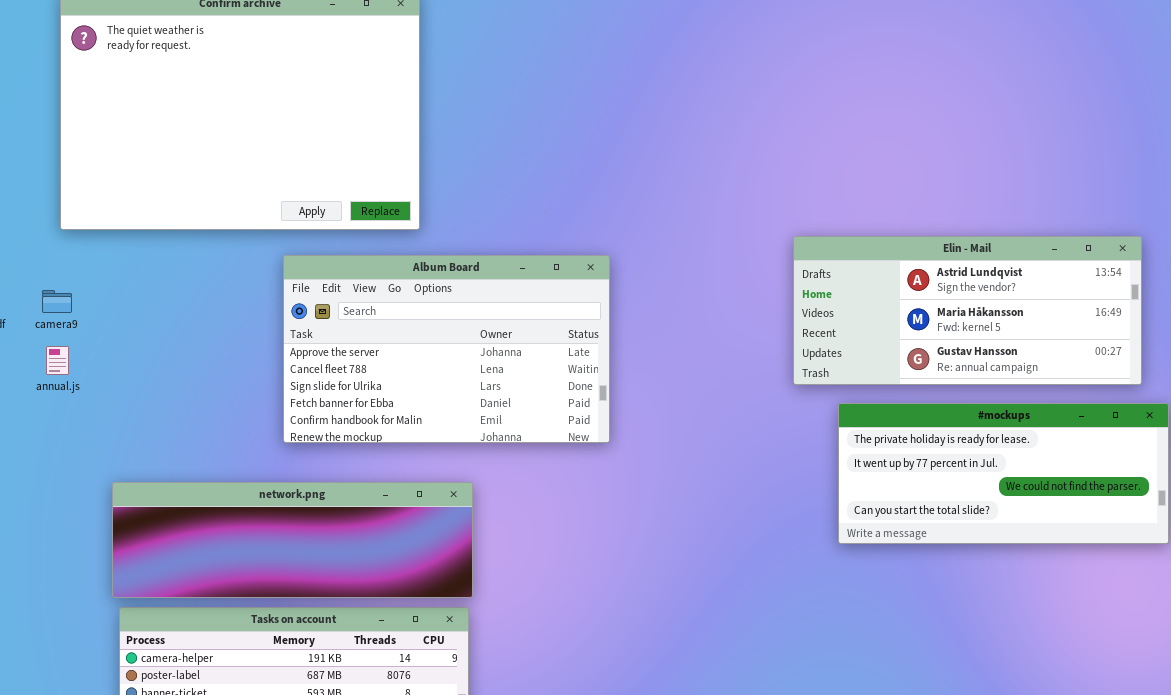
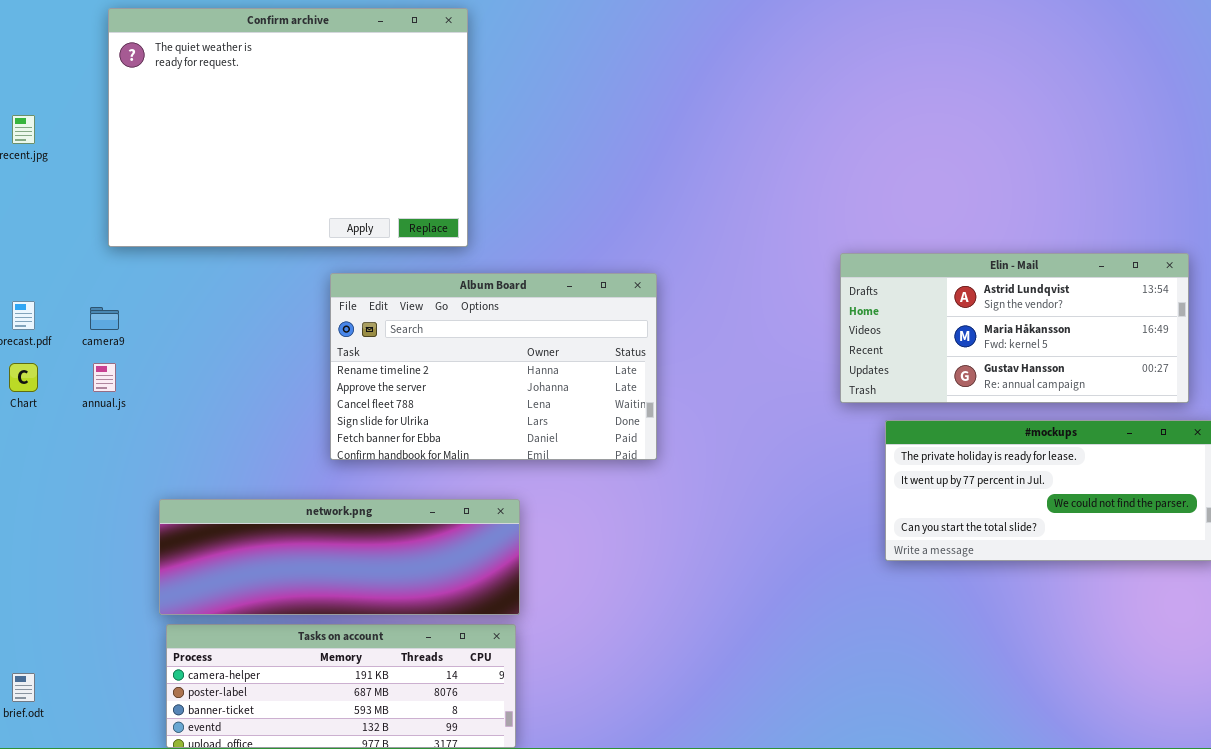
Album Board: [283,255,610,443] -> [330,273,657,460], scrolled up 1 row

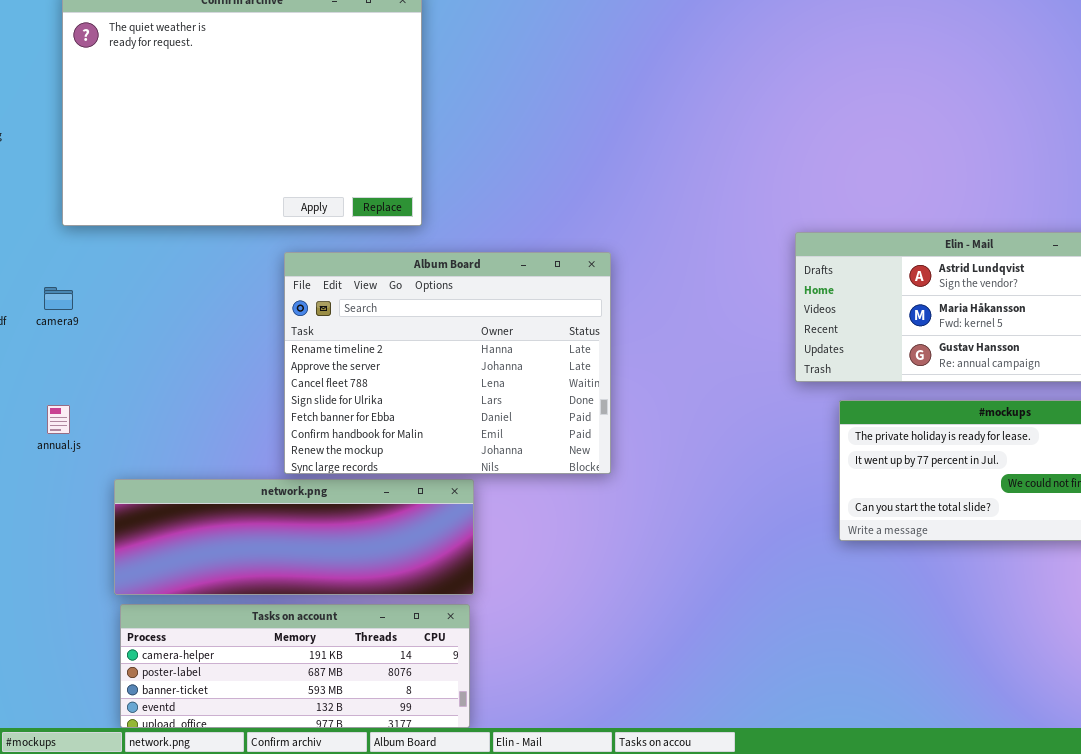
Album Board: [330,273,657,460] -> [284,252,611,474], resized
annual.js: [93,363,116,392] -> [47,405,70,434], moved

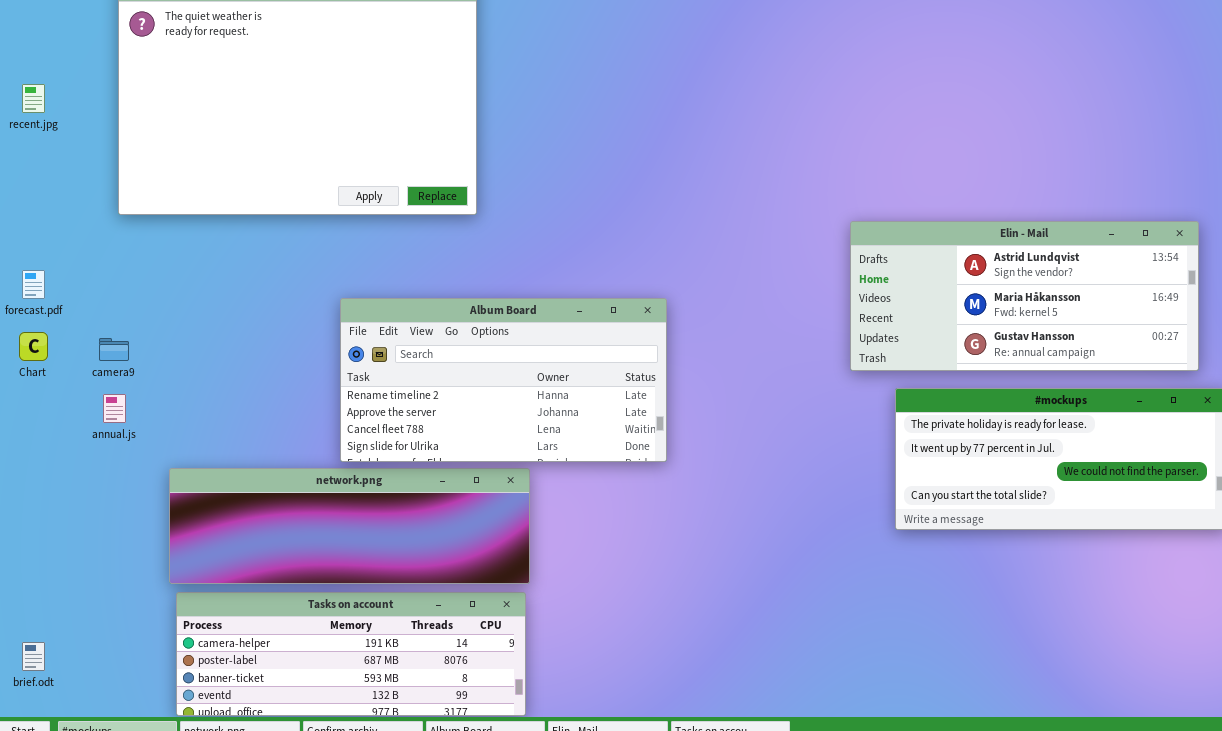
Album Board: [284,252,611,474] -> [340,298,667,462], resized
camera9: [44,287,73,310] -> [99,338,129,361], moved

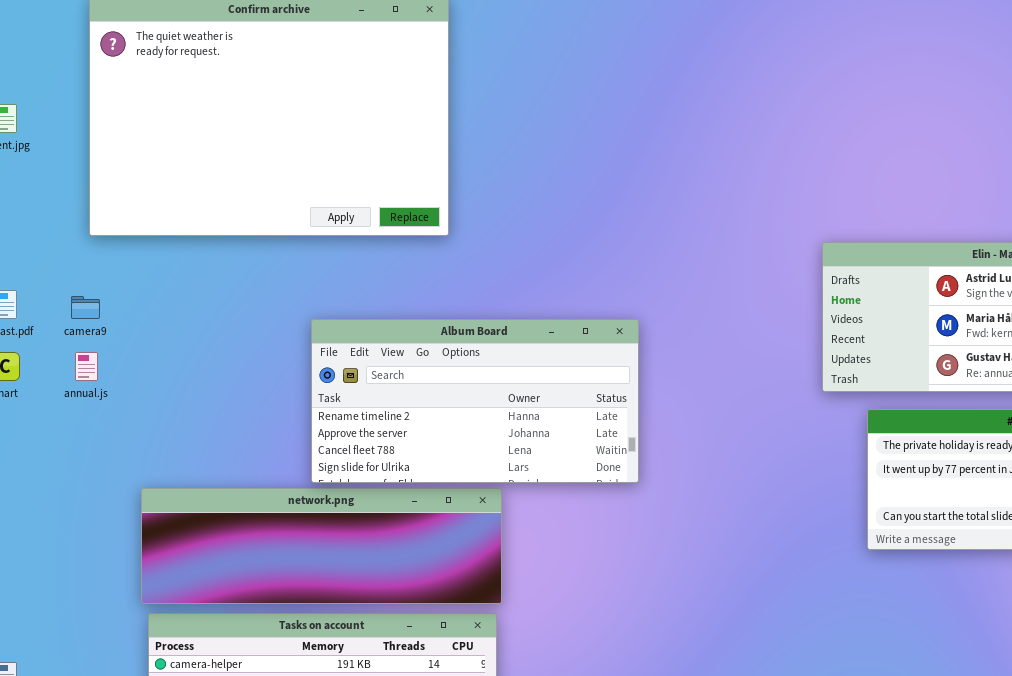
camera9: [99,338,129,361] -> [71,296,100,319], moved
annual.js: [103,394,126,423] -> [75,352,98,381], moved

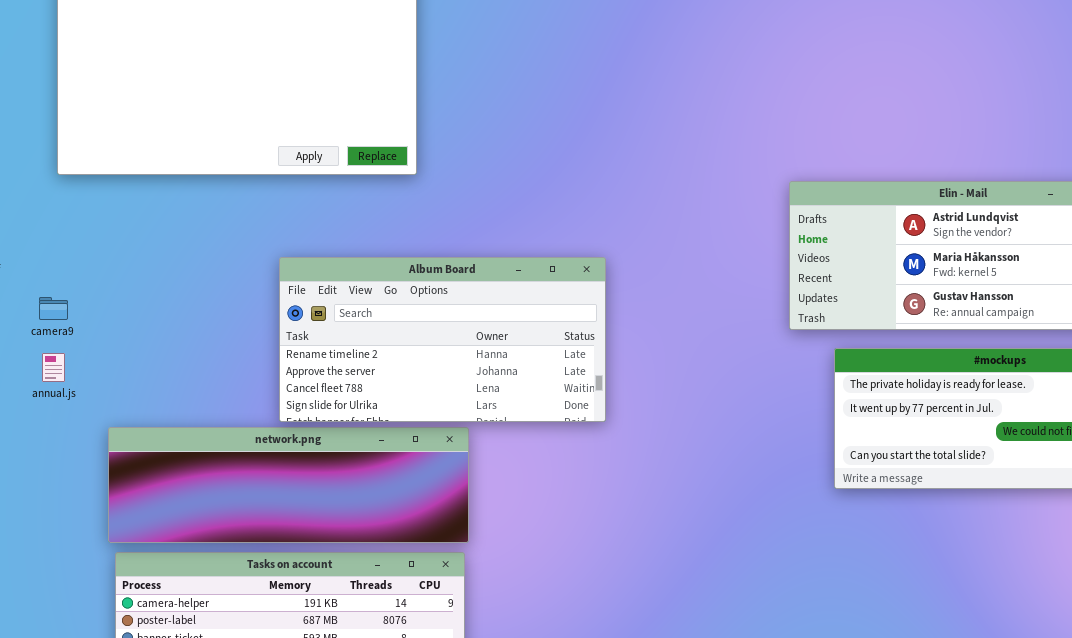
camera9: [71,296,100,319] -> [39,297,68,320], moved
annual.js: [75,352,98,381] -> [42,353,65,382], moved

